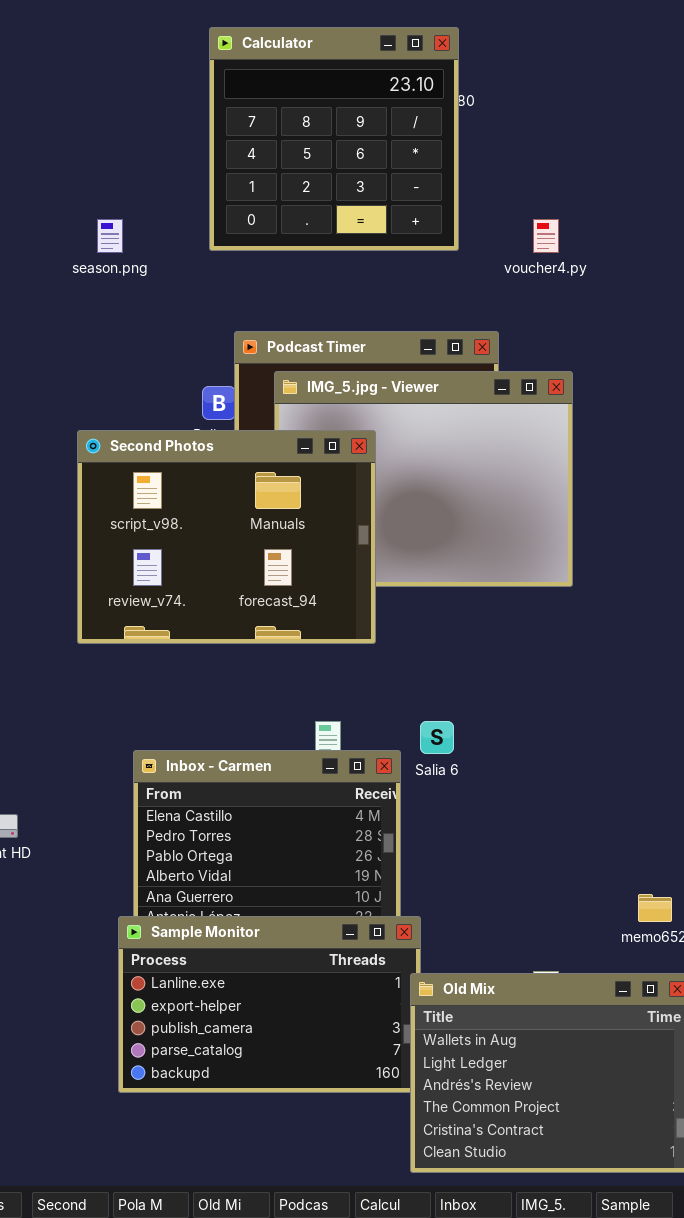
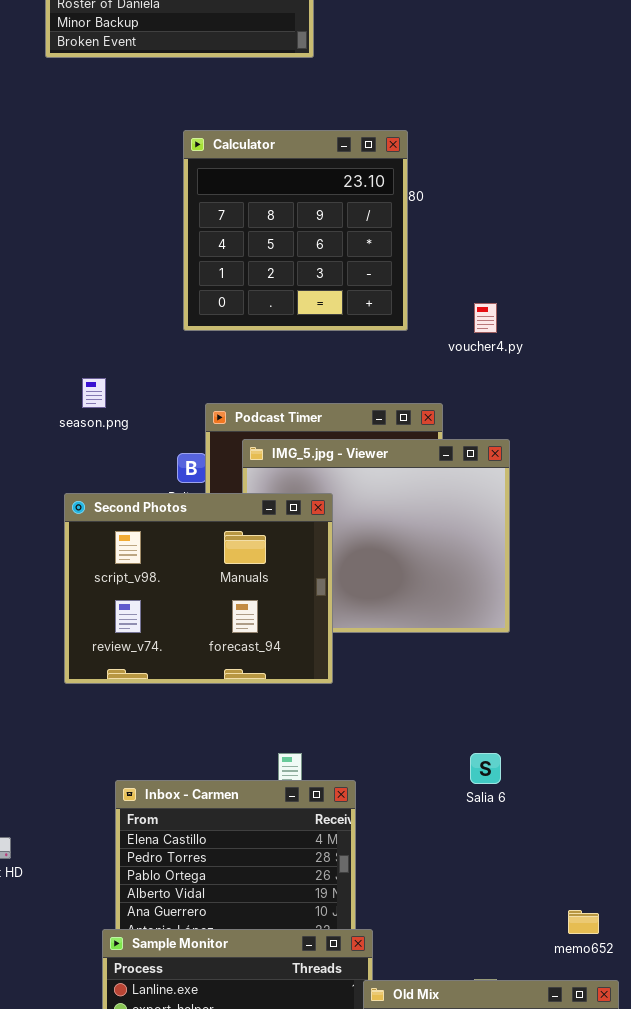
season.png: [97,219,123,253] -> [82,378,106,408], moved
Salia 6: [420,721,454,754] -> [470,753,501,784], moved

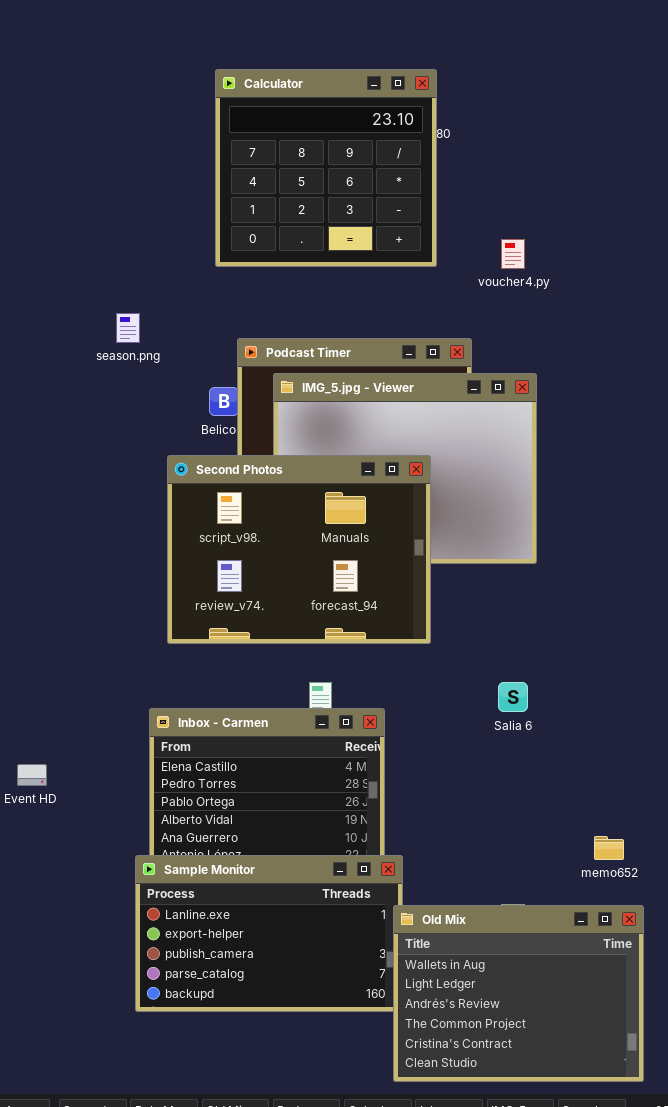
Second Photos: [64,493,333,684] -> [167,455,431,644], moved

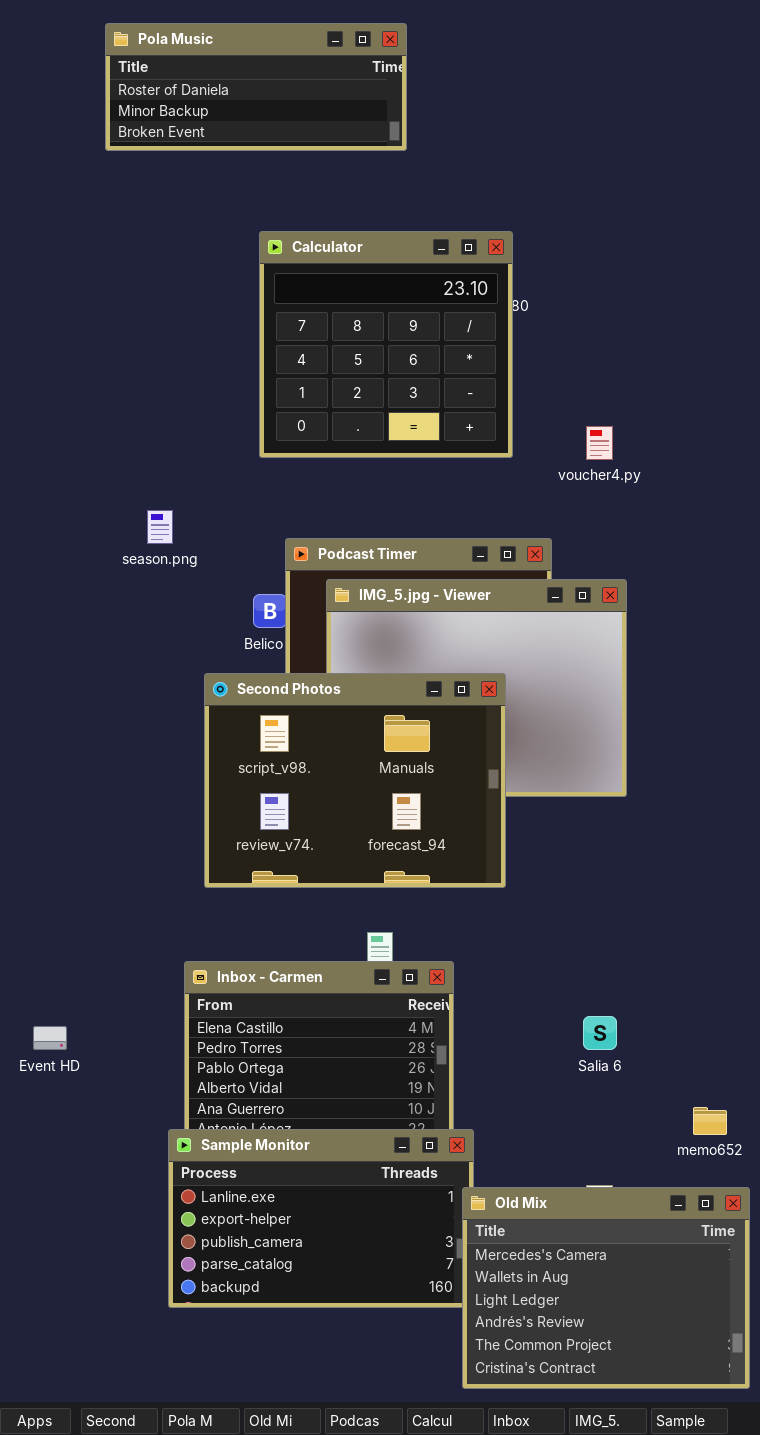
Salia 6: [498,682,528,712] -> [583,1016,617,1050], moved
Old Mix: [393,905,644,1082] -> [462,1187,750,1389], scrolled up 1 row

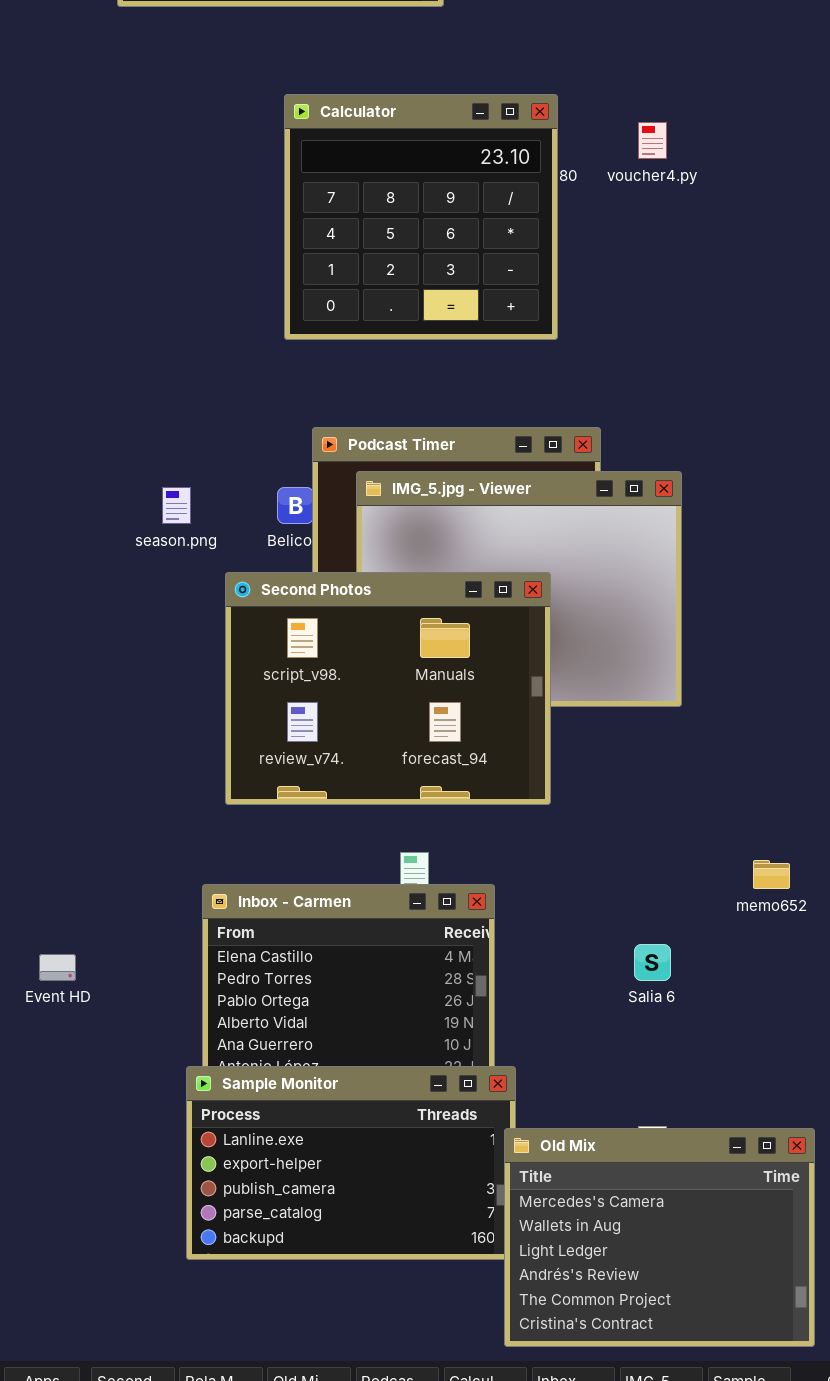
voucher4.py: [586,426,613,460] -> [638,122,667,159], moved
season.png: [147,510,173,544] -> [162,487,191,524], moved
memo652: [693,1107,727,1135] -> [753,860,790,889], moved

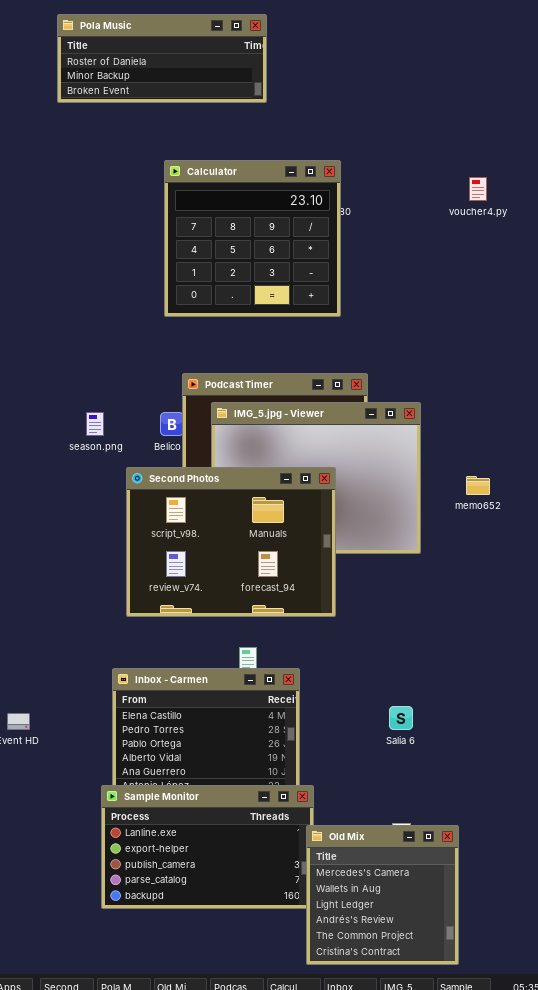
voucher4.py: [638,122,667,159] -> [469,177,487,201], moved
memo652: [753,860,790,889] -> [466,476,490,495], moved
Old Mix: [504,1128,815,1347] -> [306,825,459,965], resized

